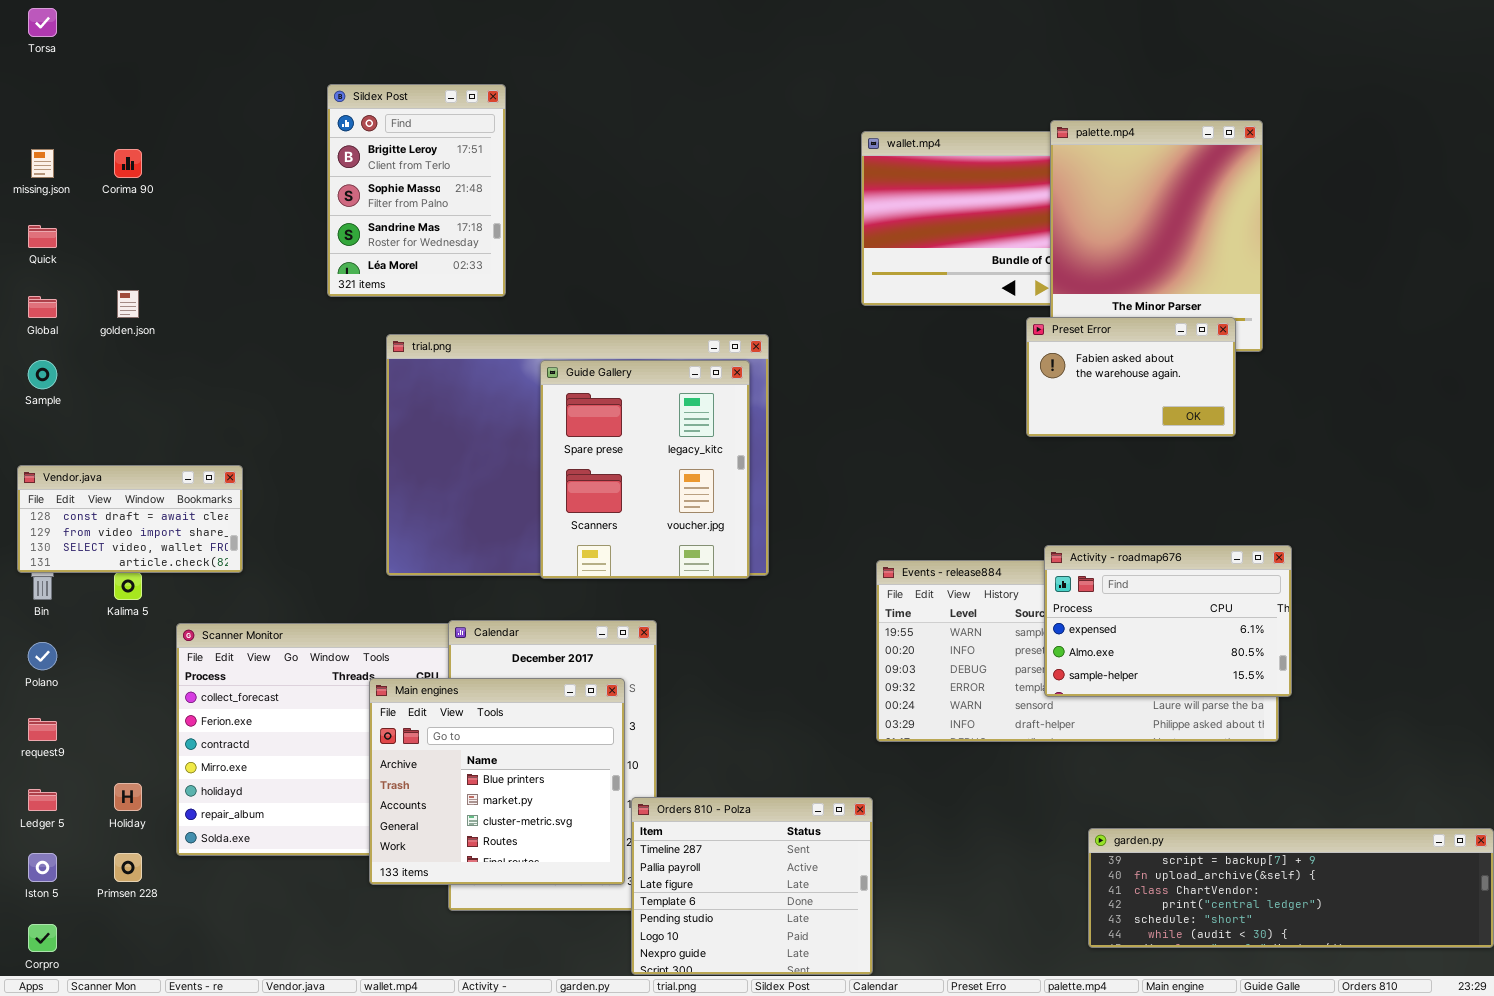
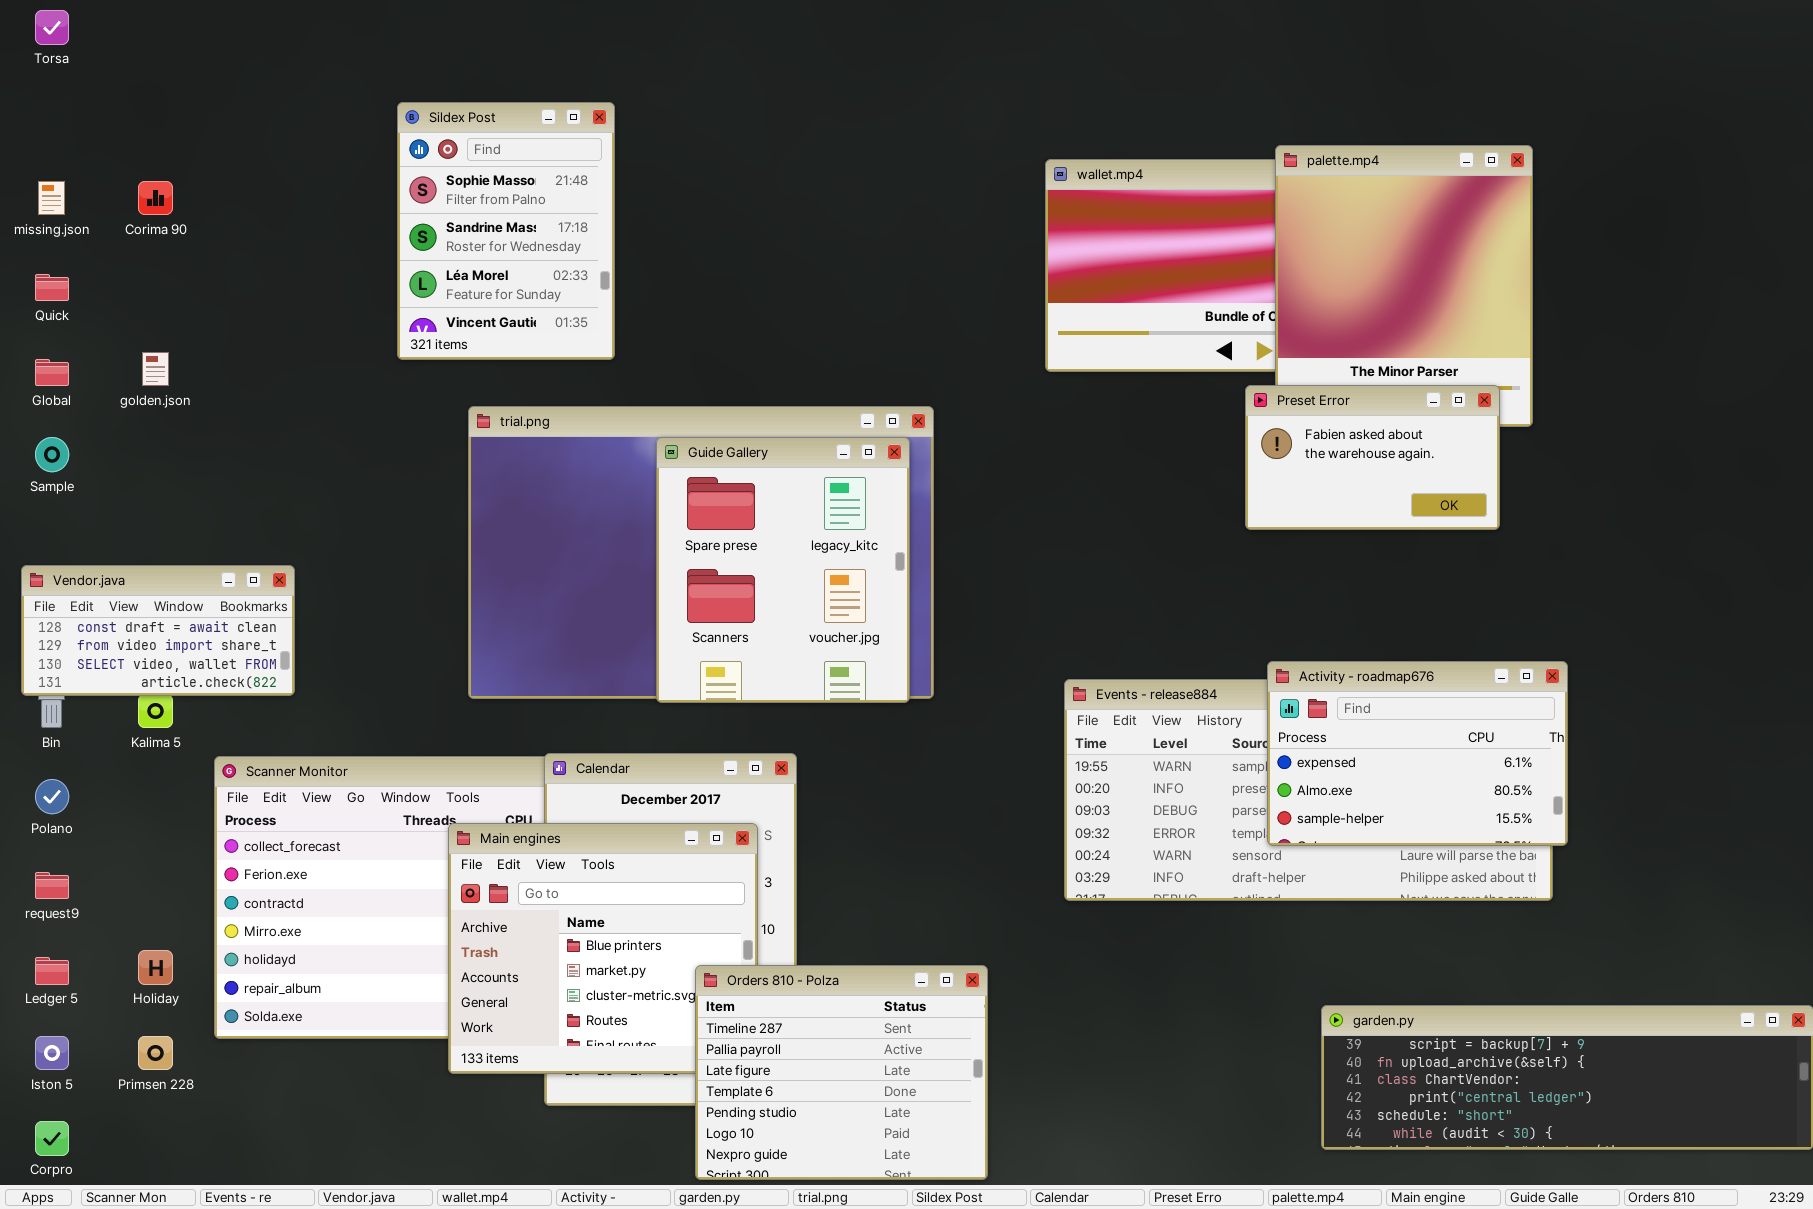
Sildex Post: [327,84,506,297] -> [397,102,615,360], scrolled down 1 row
Orders 810 - Polza: [631,797,873,975] -> [695,965,988,1180], moved

